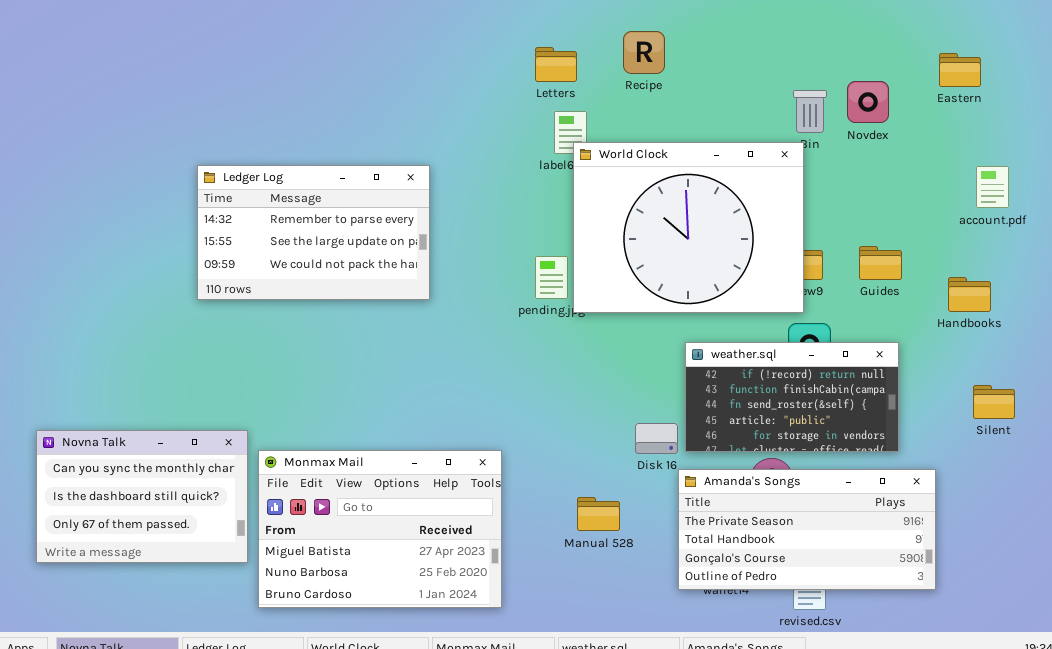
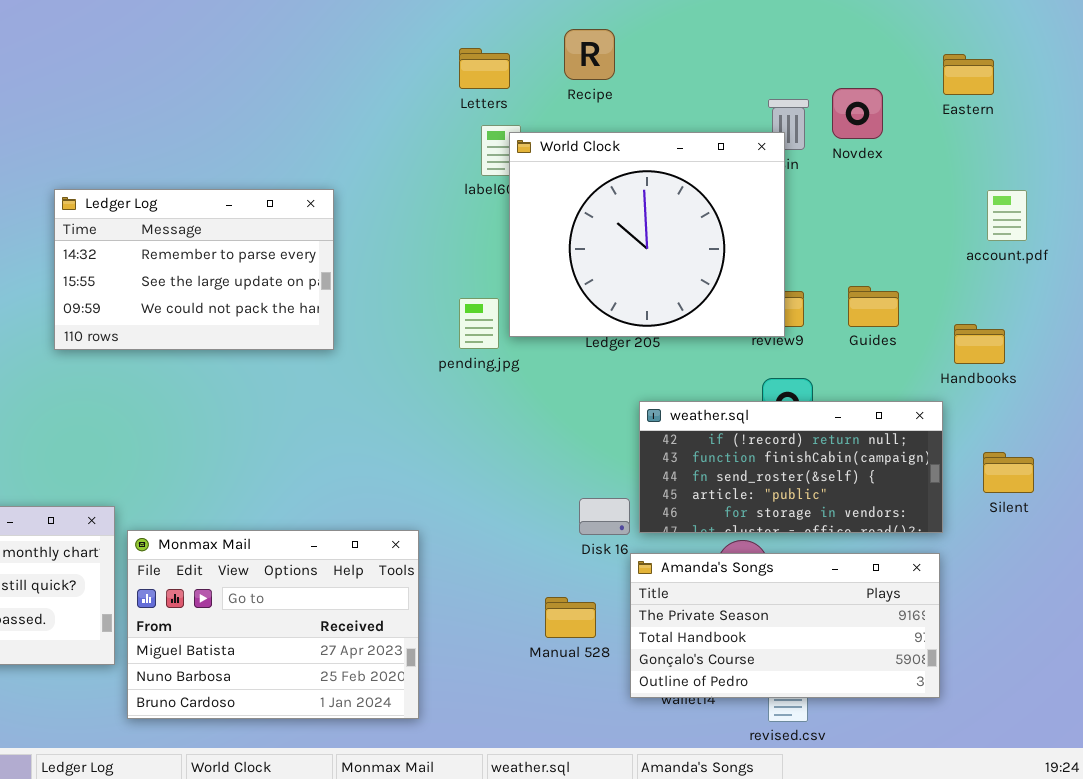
World Clock: [573,142,804,313] -> [509,132,785,337], moved
weather.sql: [685,342,899,452] -> [639,401,943,533], resized
Manual 528: [577,497,620,531] -> [545,597,596,638], moved

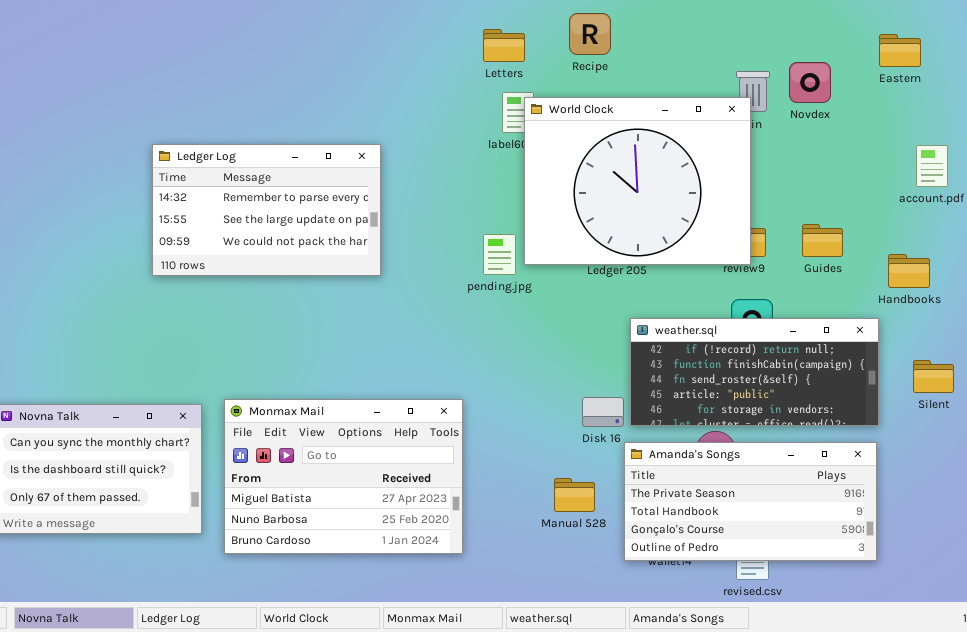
Monmax Mail: [127,530,419,719] -> [224,399,463,554], moved

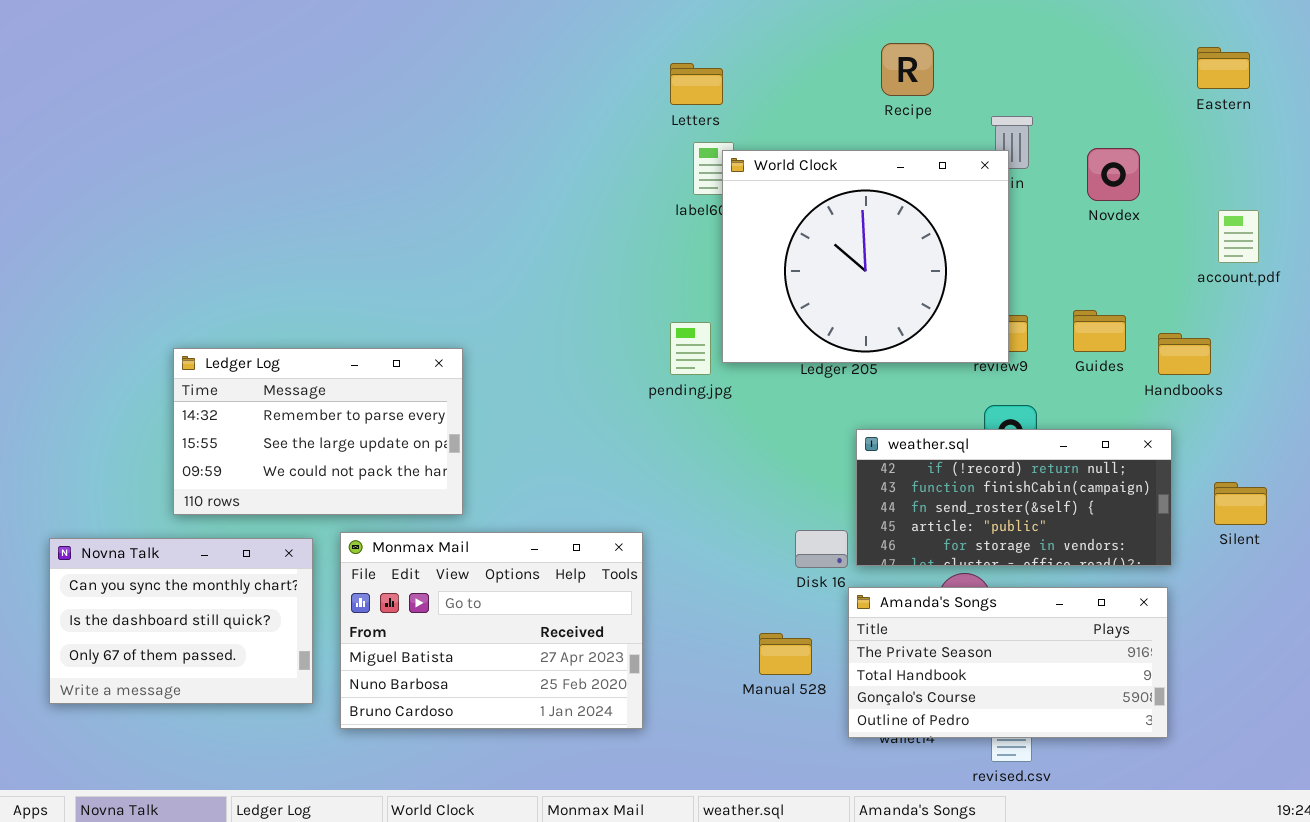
Recipe: [569,13,611,55] -> [881,43,934,96], moved
Eastern: [879,34,921,67] -> [1197,47,1250,89], moved
Novdex: [789,62,831,103] -> [1087,148,1140,201], moved
Ledger Log: [152,144,381,276] -> [173,348,463,515], moved
Handbooks: [888,254,930,288] -> [1158,333,1211,375], moved

